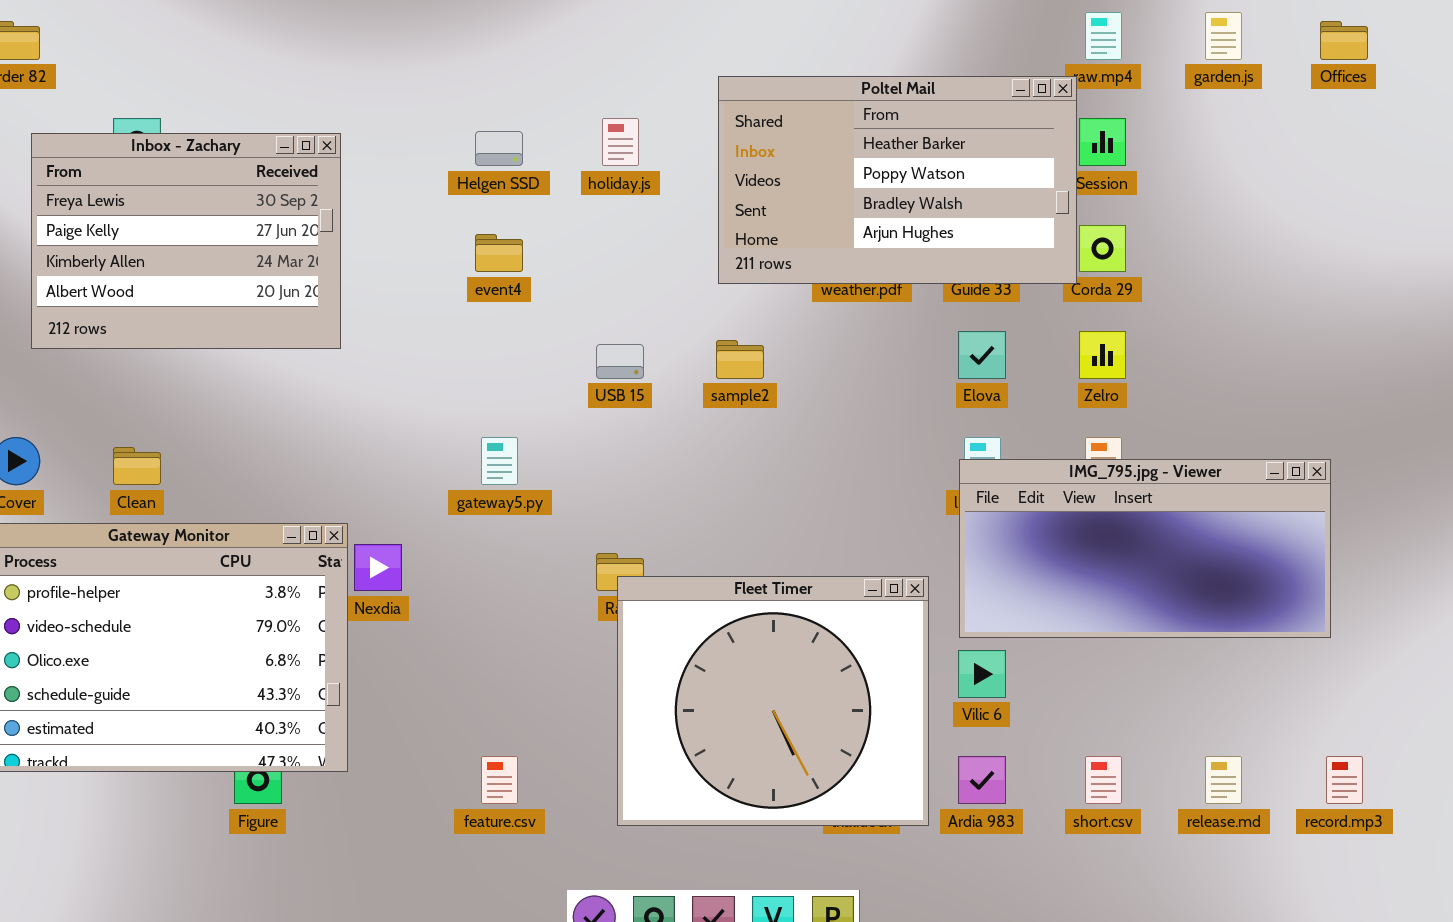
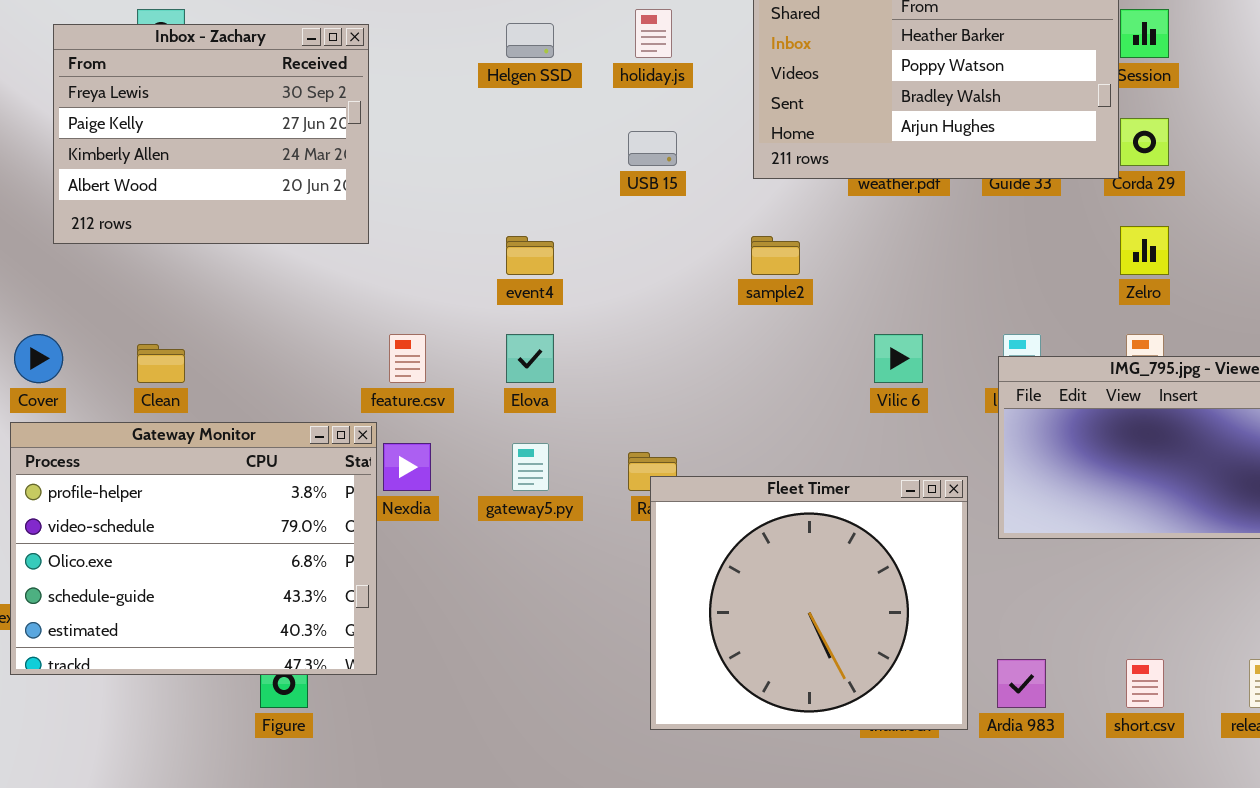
event4: [475,234,523,272] -> [506,236,554,275], moved
Elova: [958,331,1006,379] -> [506,334,554,383], moved
USB 15: [596,344,644,379] -> [628,131,677,166], moved
gateway5.py: [481,437,518,485] -> [512,443,549,491], moved
Vilic 6: [958,650,1006,698] -> [874,334,923,383], moved
feature.csv: [481,756,518,804] -> [389,334,426,383], moved

